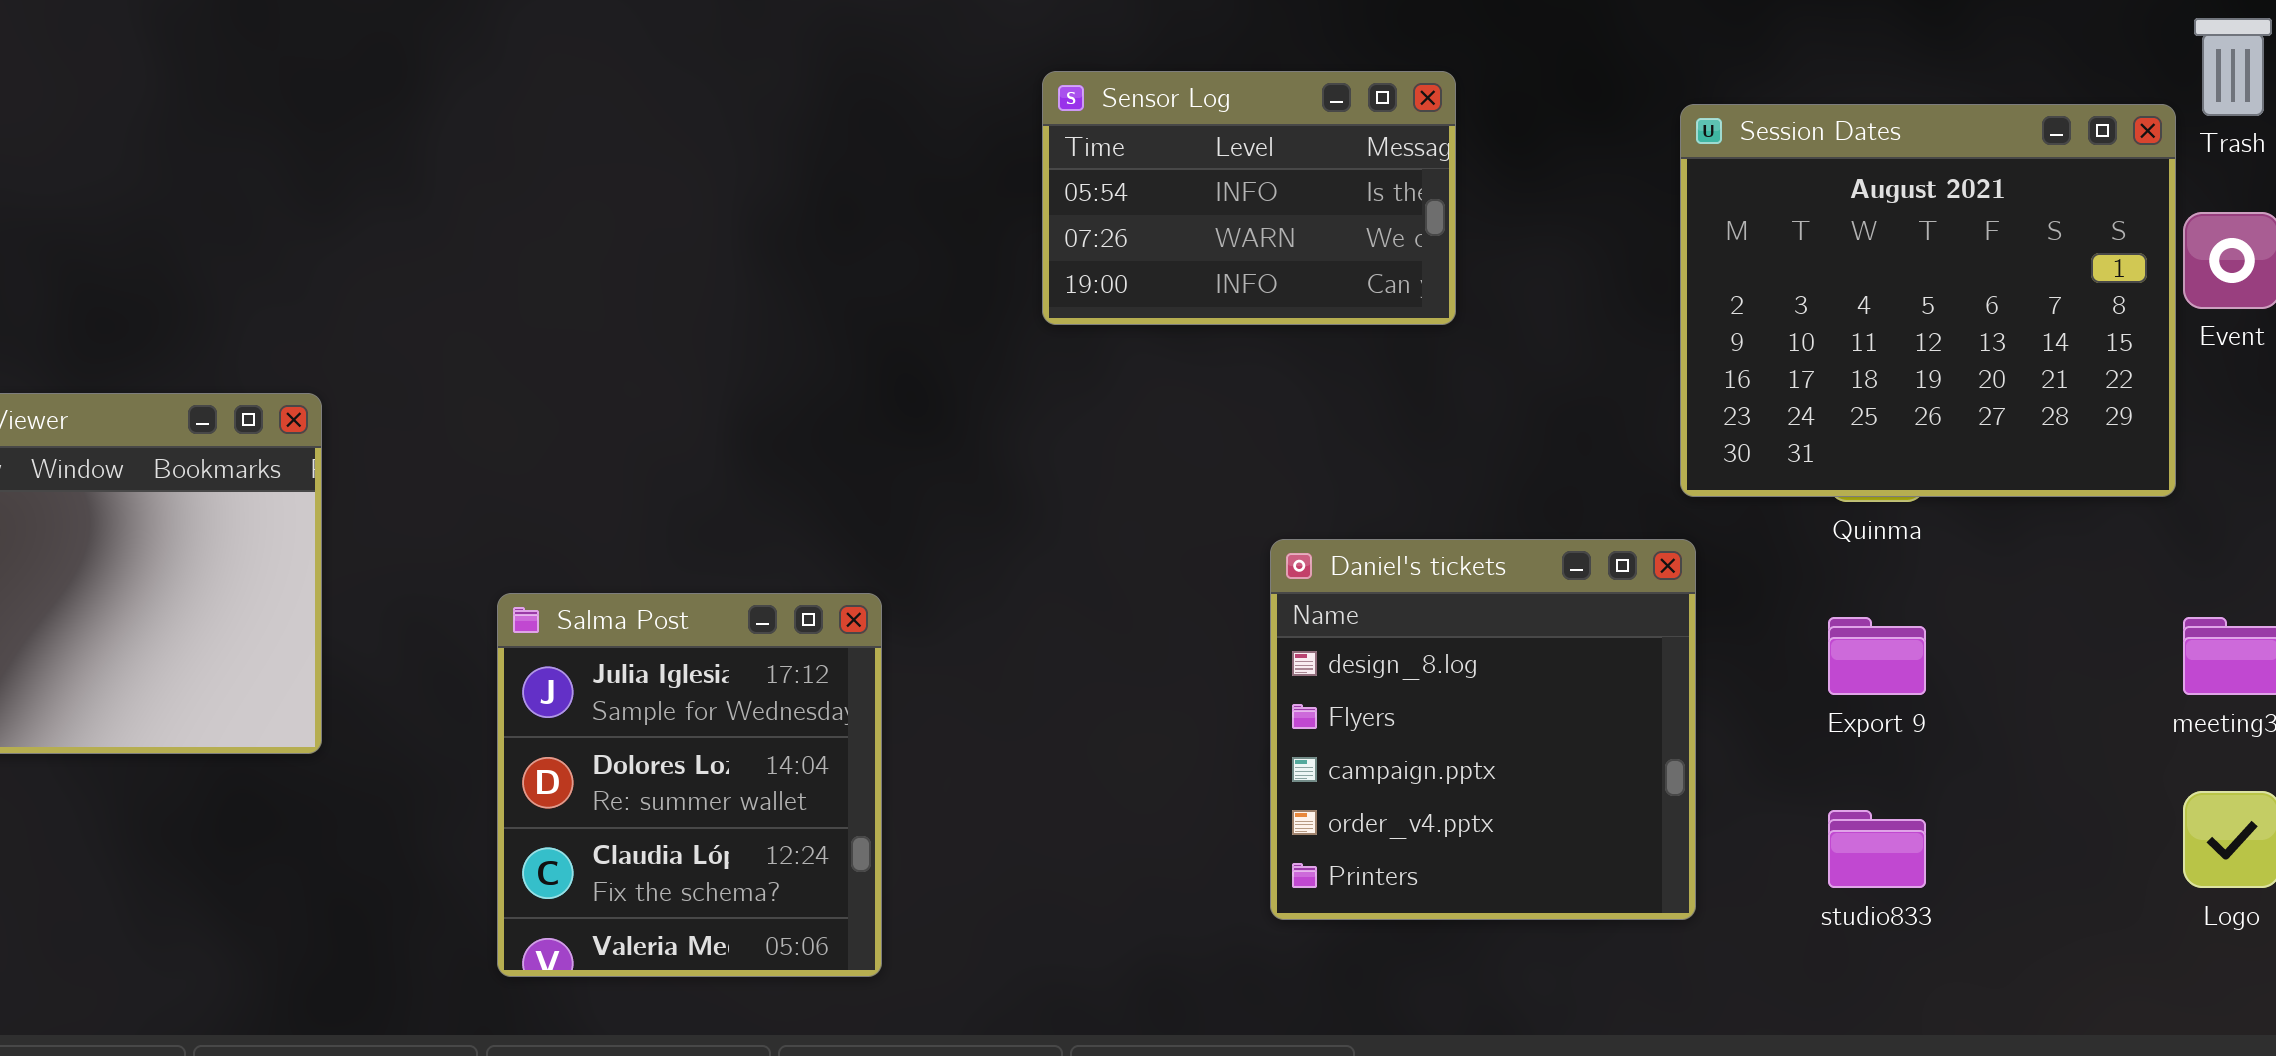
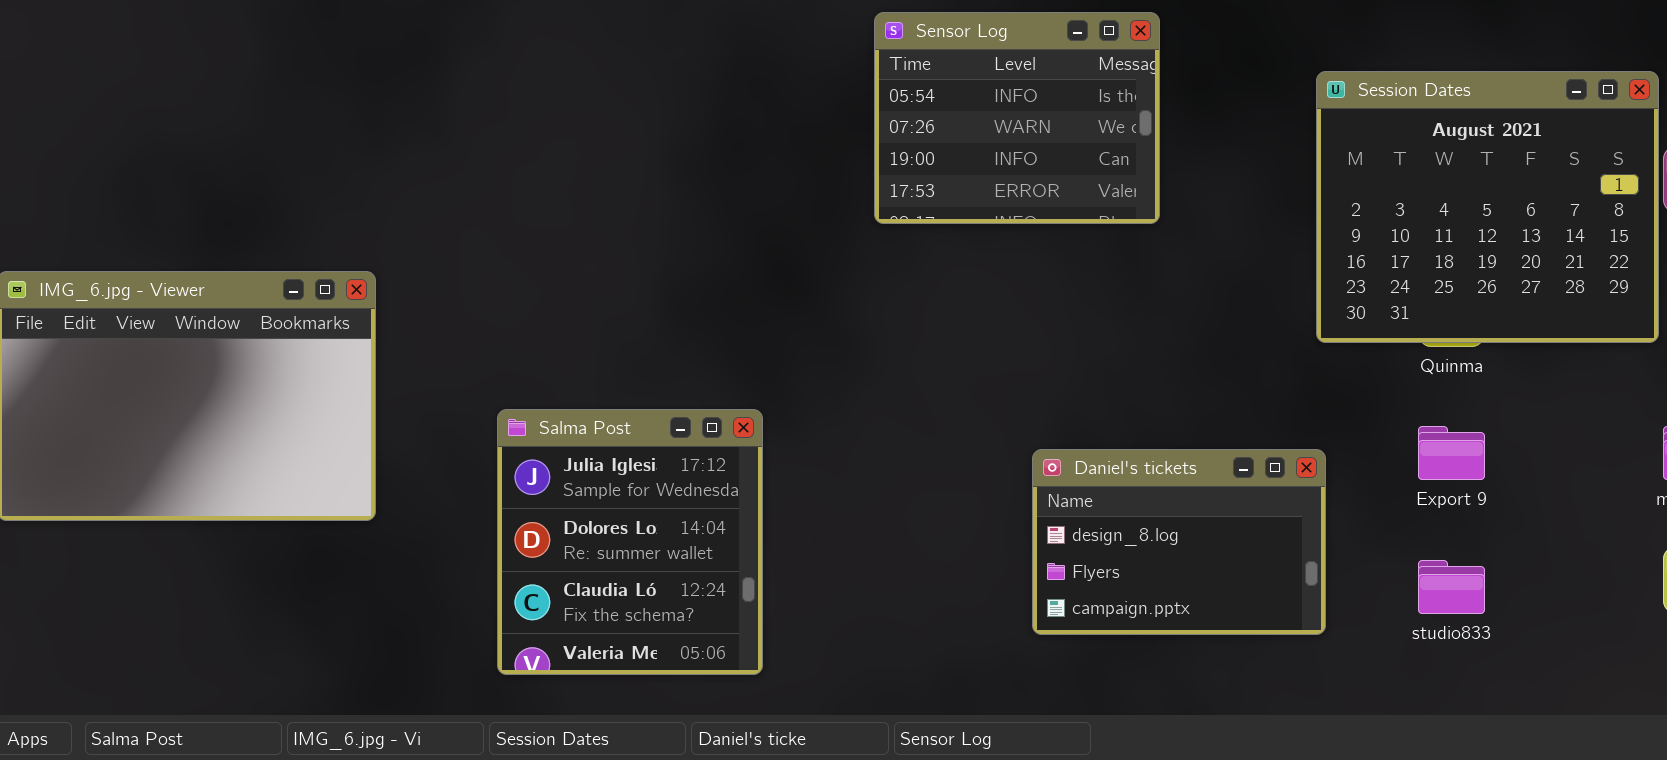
Sensor Log: [1042,71,1456,325] -> [874,12,1160,224], resized
Daniel's tickets: [1270,539,1696,920] -> [1032,449,1326,635], resized

